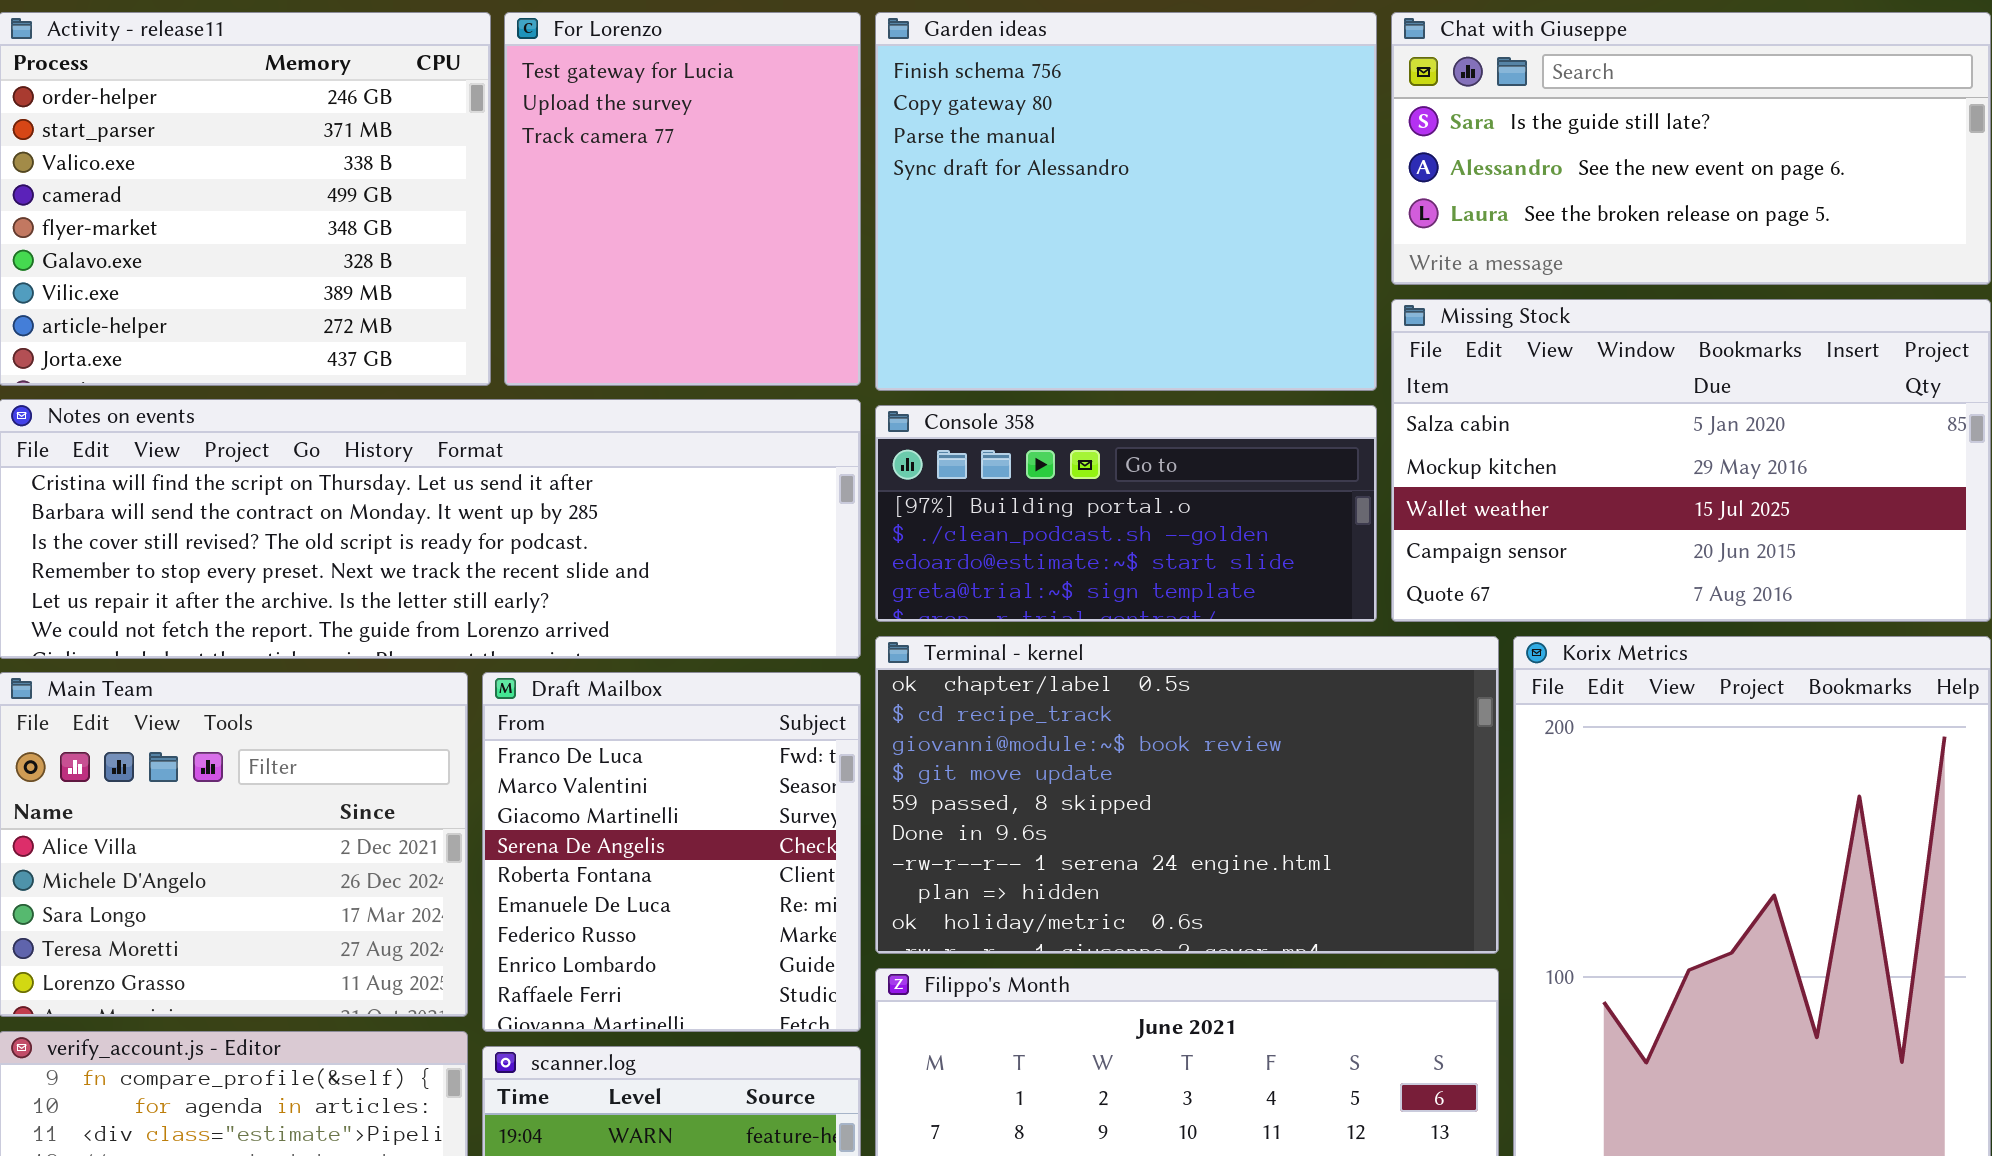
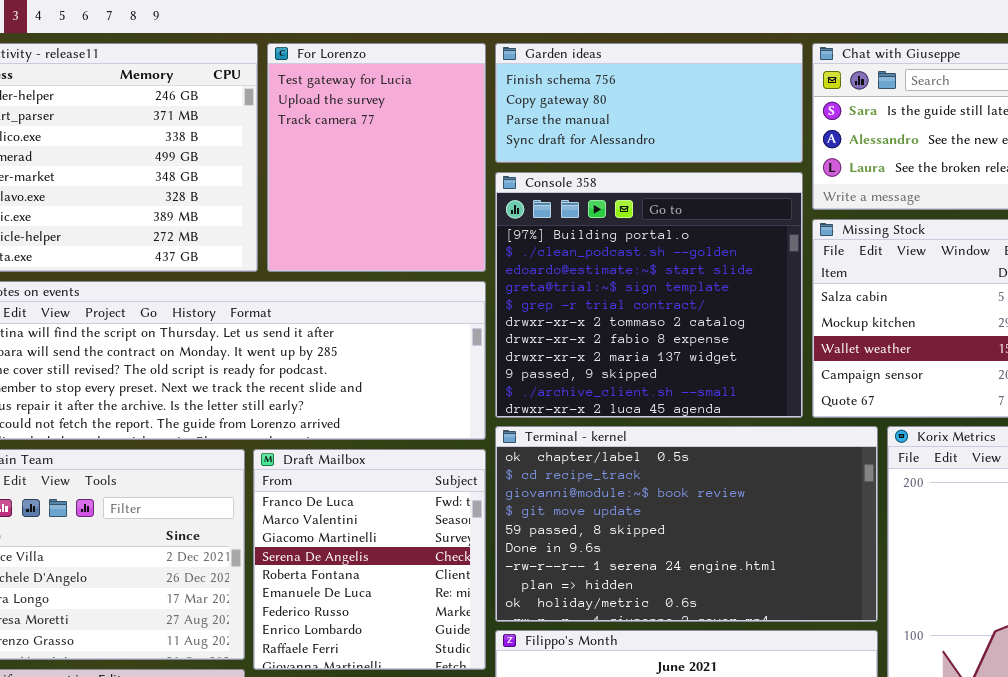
Garden ideas: [875,12,1377,391] -> [495,43,803,163], resized
Console 358: [875,405,1377,622] -> [495,172,803,418], resized

